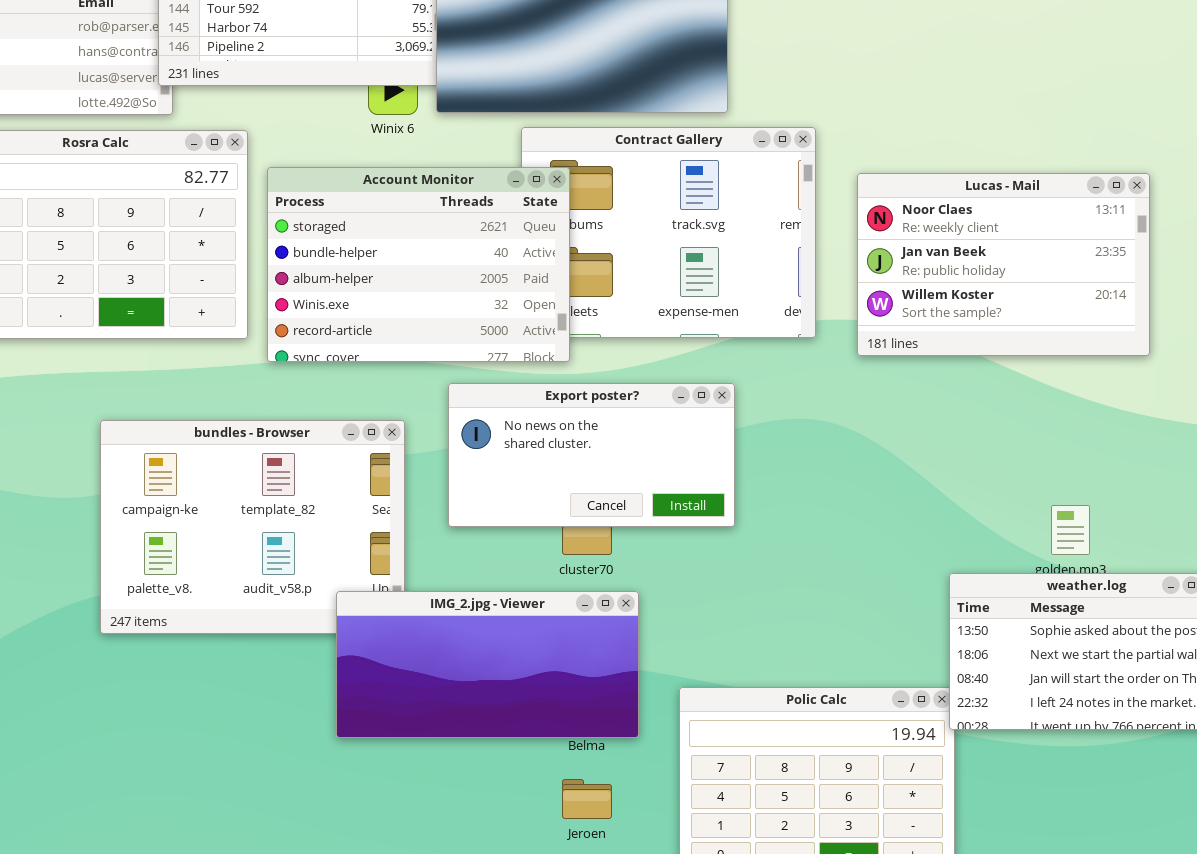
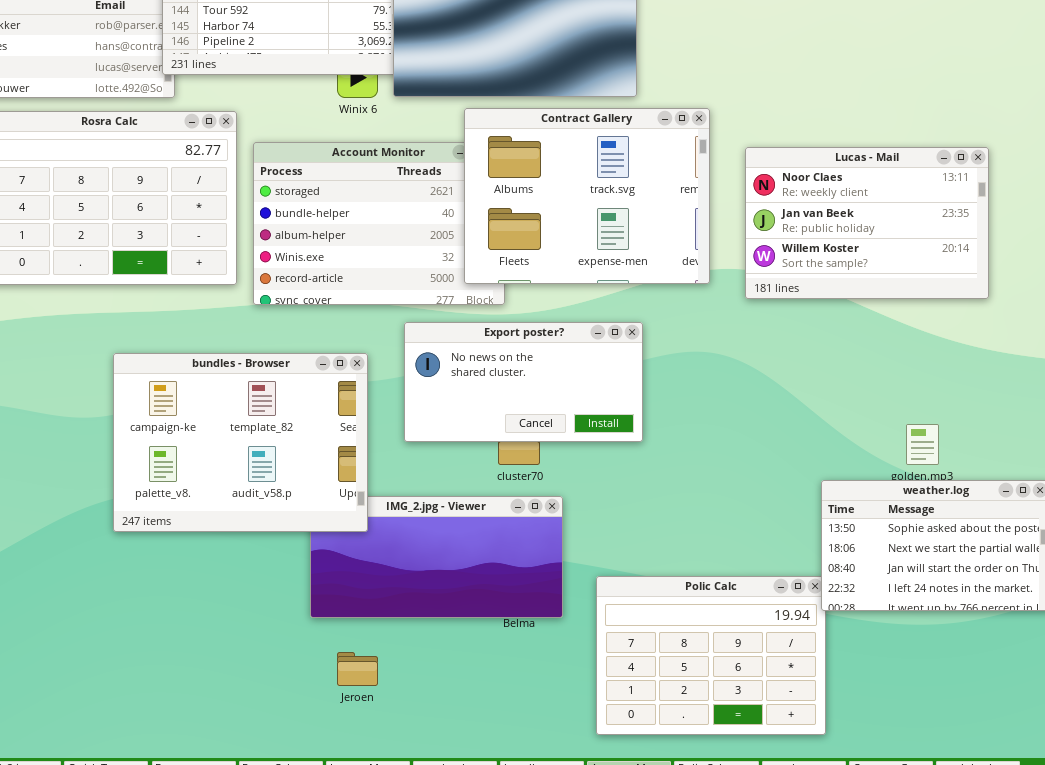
Contract Gallery: [521,127,816,338] -> [464,108,710,284], raised
bundles - Browser: [100,420,405,634] -> [113,353,368,532], raised
Jeroen: [562,779,612,819] -> [337,652,378,686], moved

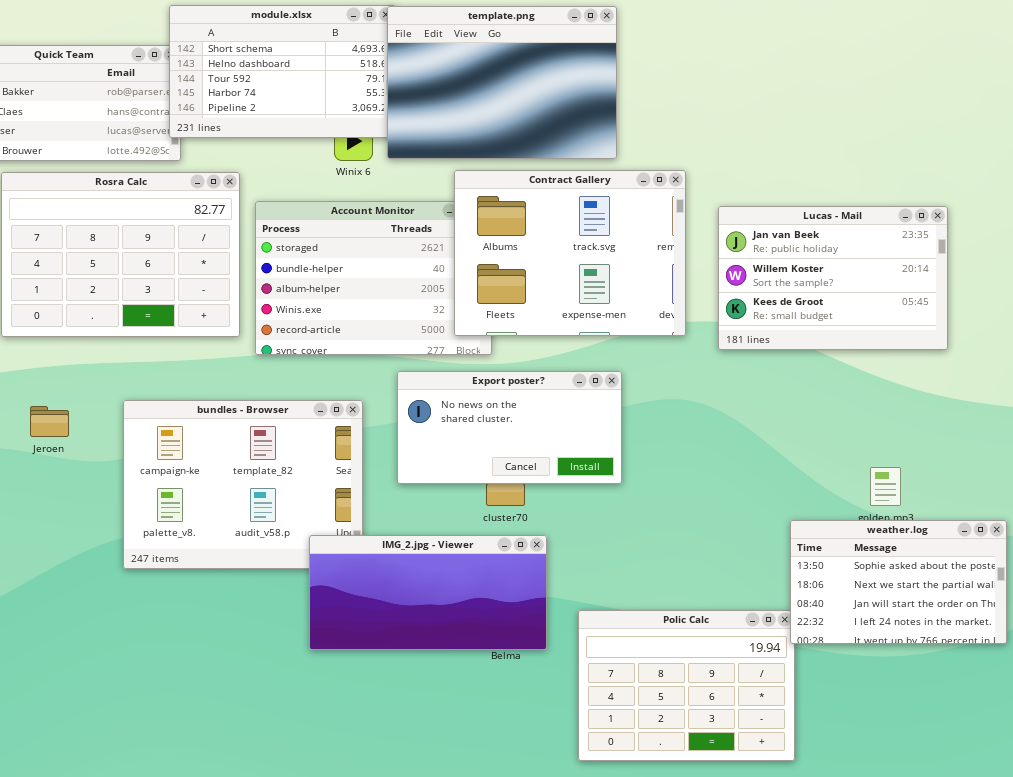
Lucas - Mail: [745,147,989,299] -> [718,206,948,350], scrolled down 1 row
IMG_2.jpg - Viewer: [310,496,563,618] -> [309,535,547,650], raised
Jeroen: [337,652,378,686] -> [30,406,69,437], moved

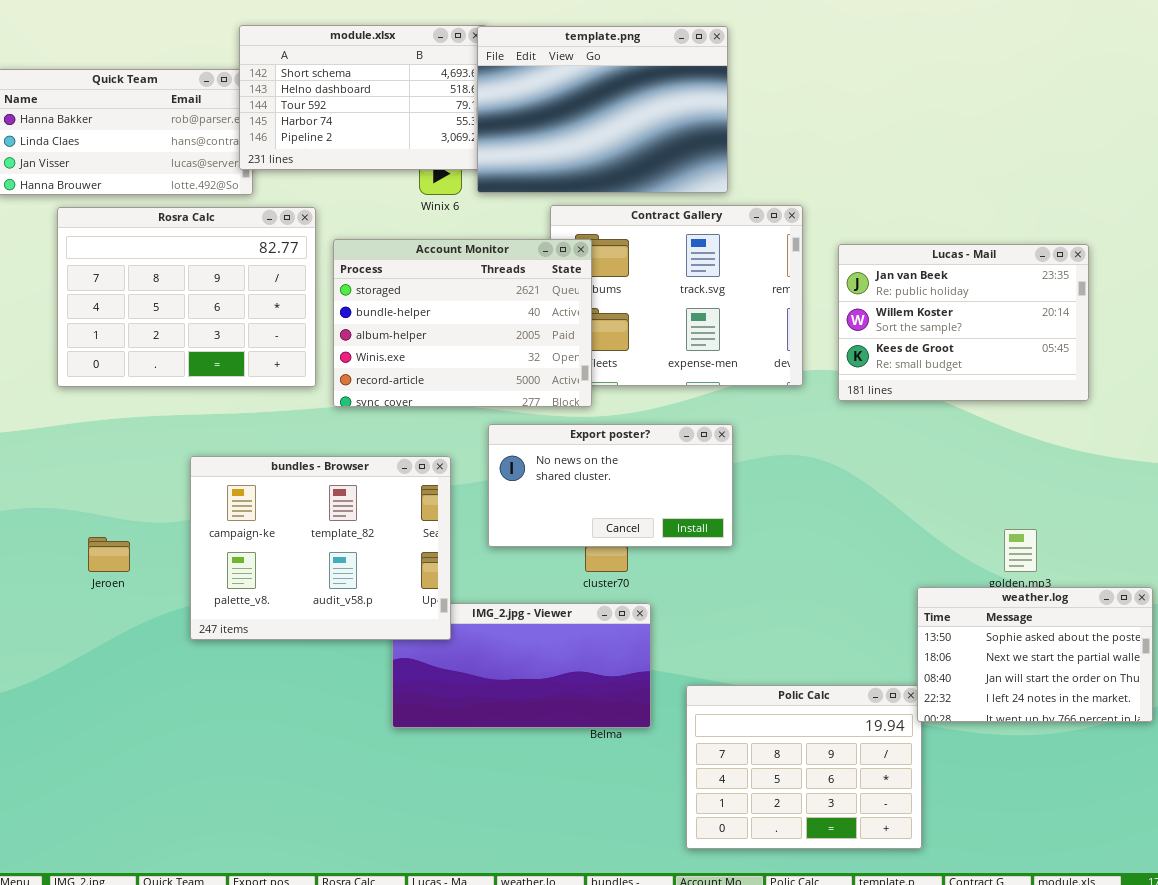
Account Monitor: [255,201,492,355] -> [333,239,592,407], raised
bundles - Browser: [123,400,363,569] -> [190,456,451,640], raised
Jeroen: [30,406,69,437] -> [88,537,130,572], moved

